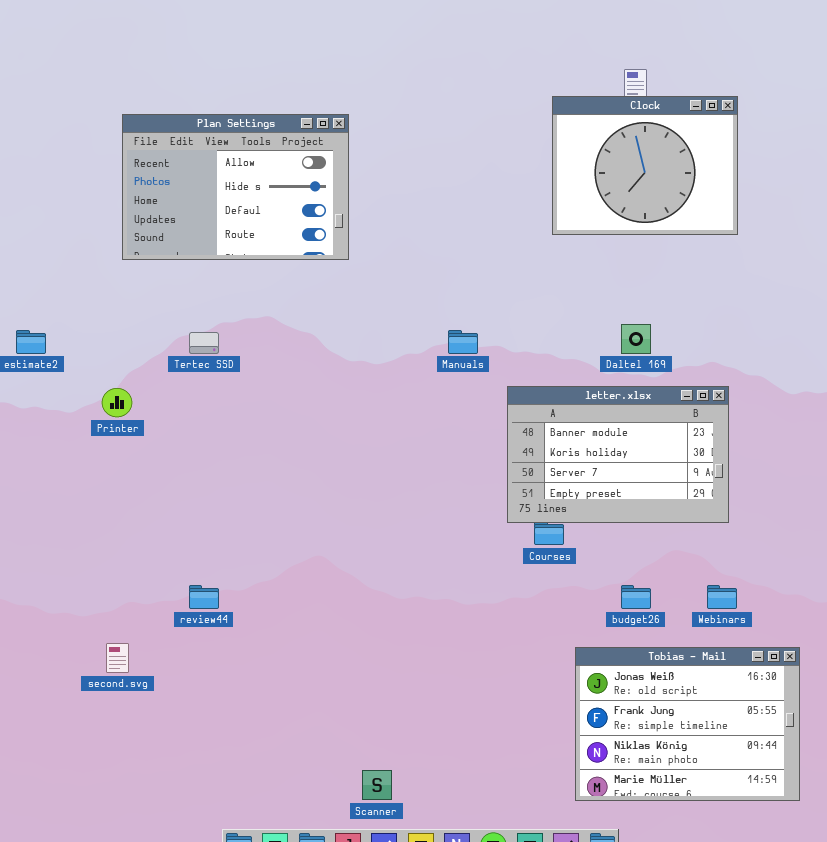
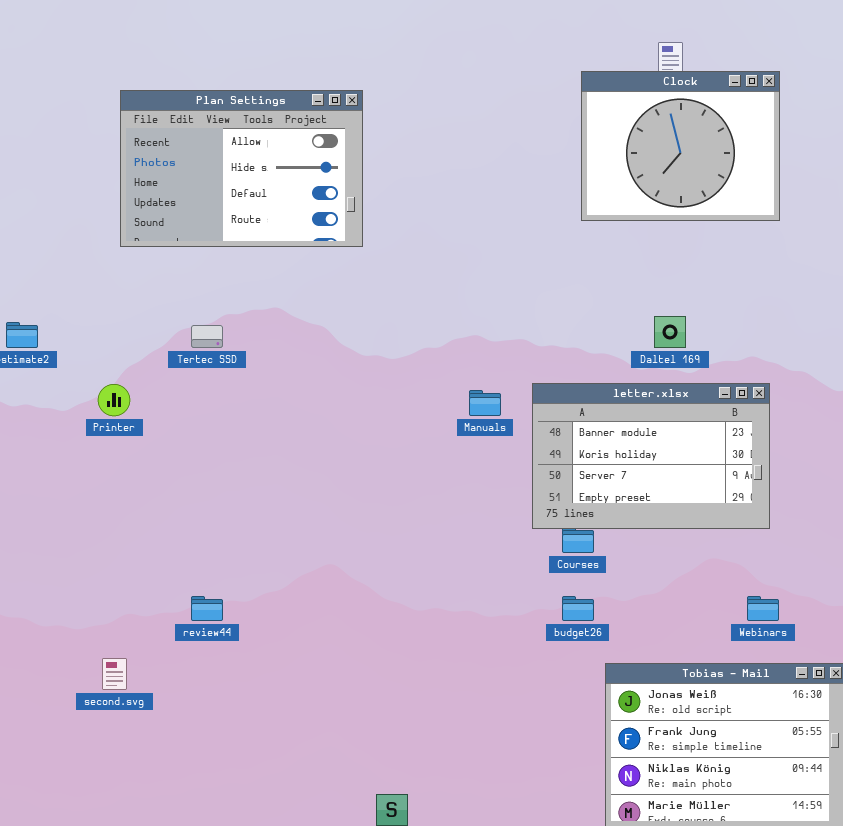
Manuals: [448,330,478,354] -> [469,390,501,416], moved
budget26: [621,585,651,609] -> [562,596,594,621], moved

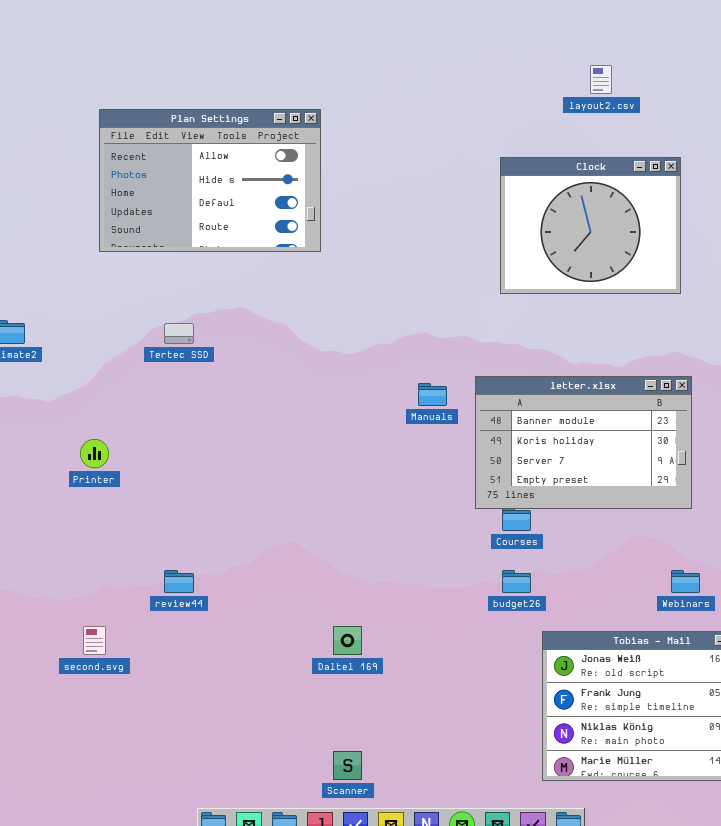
Clock: [581,71,780,221] -> [500,157,681,294], moved
Daltel 169: [654,316,686,348] -> [333,626,362,655], moved
Printer: [98,384,130,416] -> [80,439,109,468], moved

